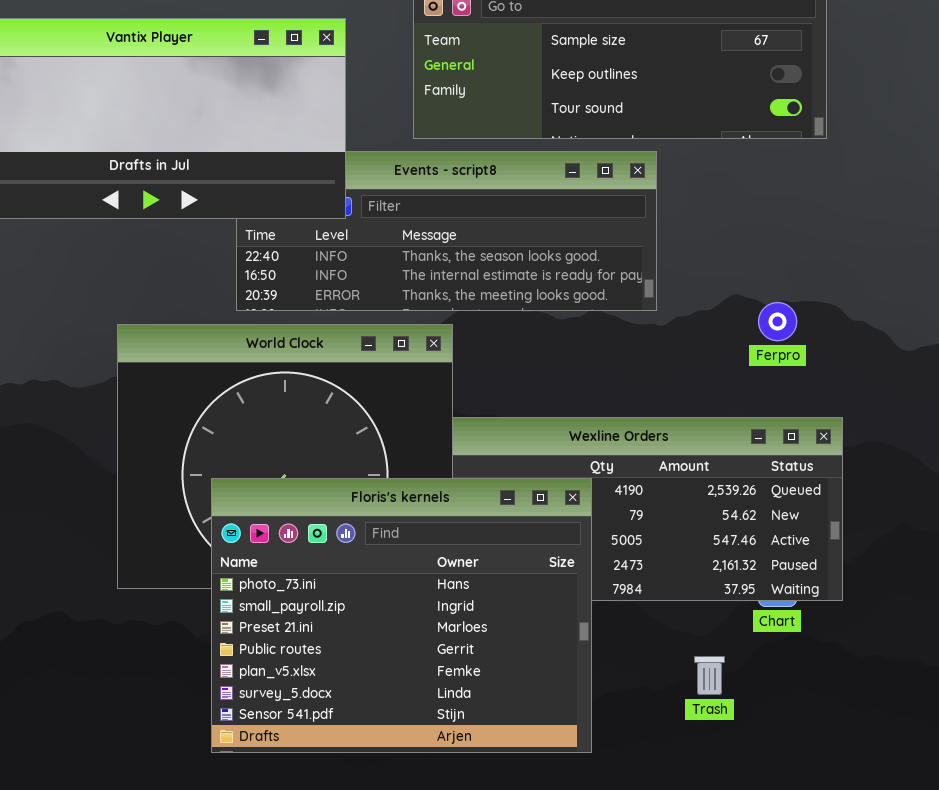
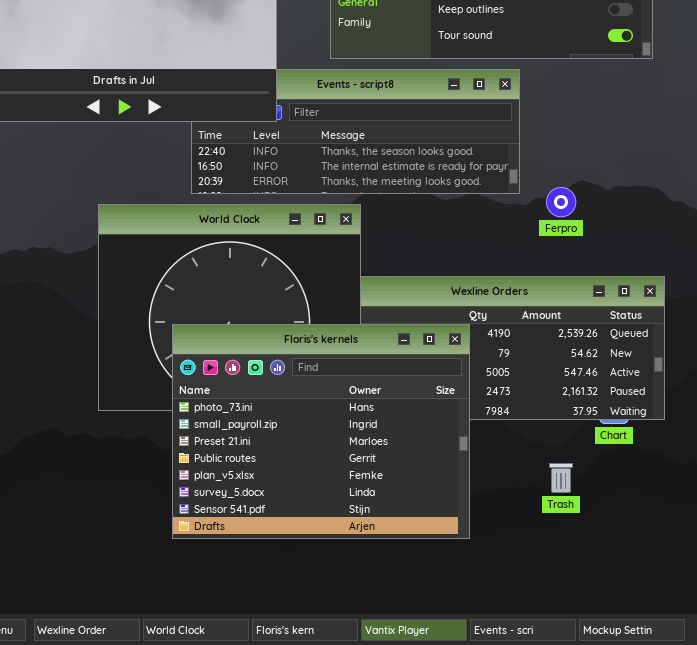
Ferpro: [758,302,797,341] -> [546,187,576,217], moved

